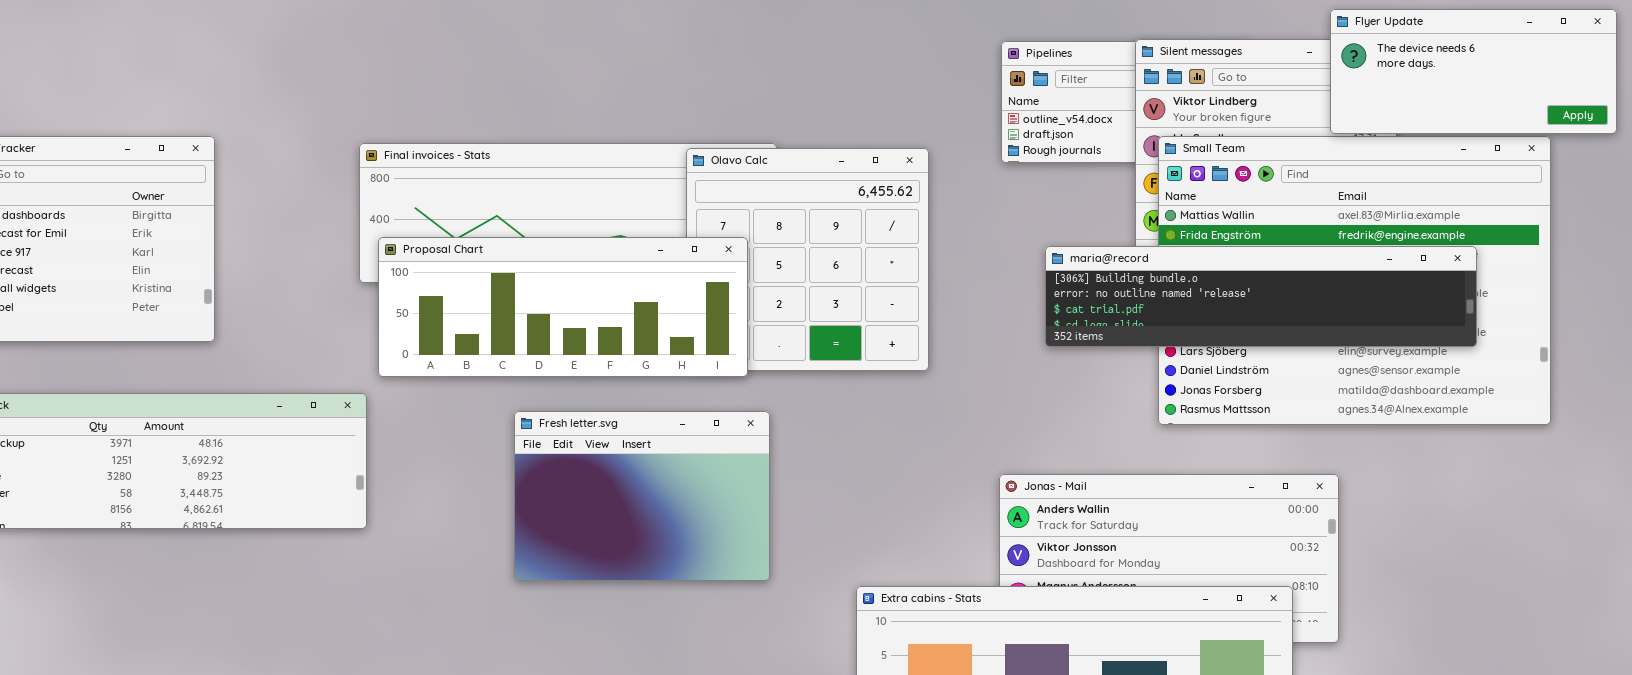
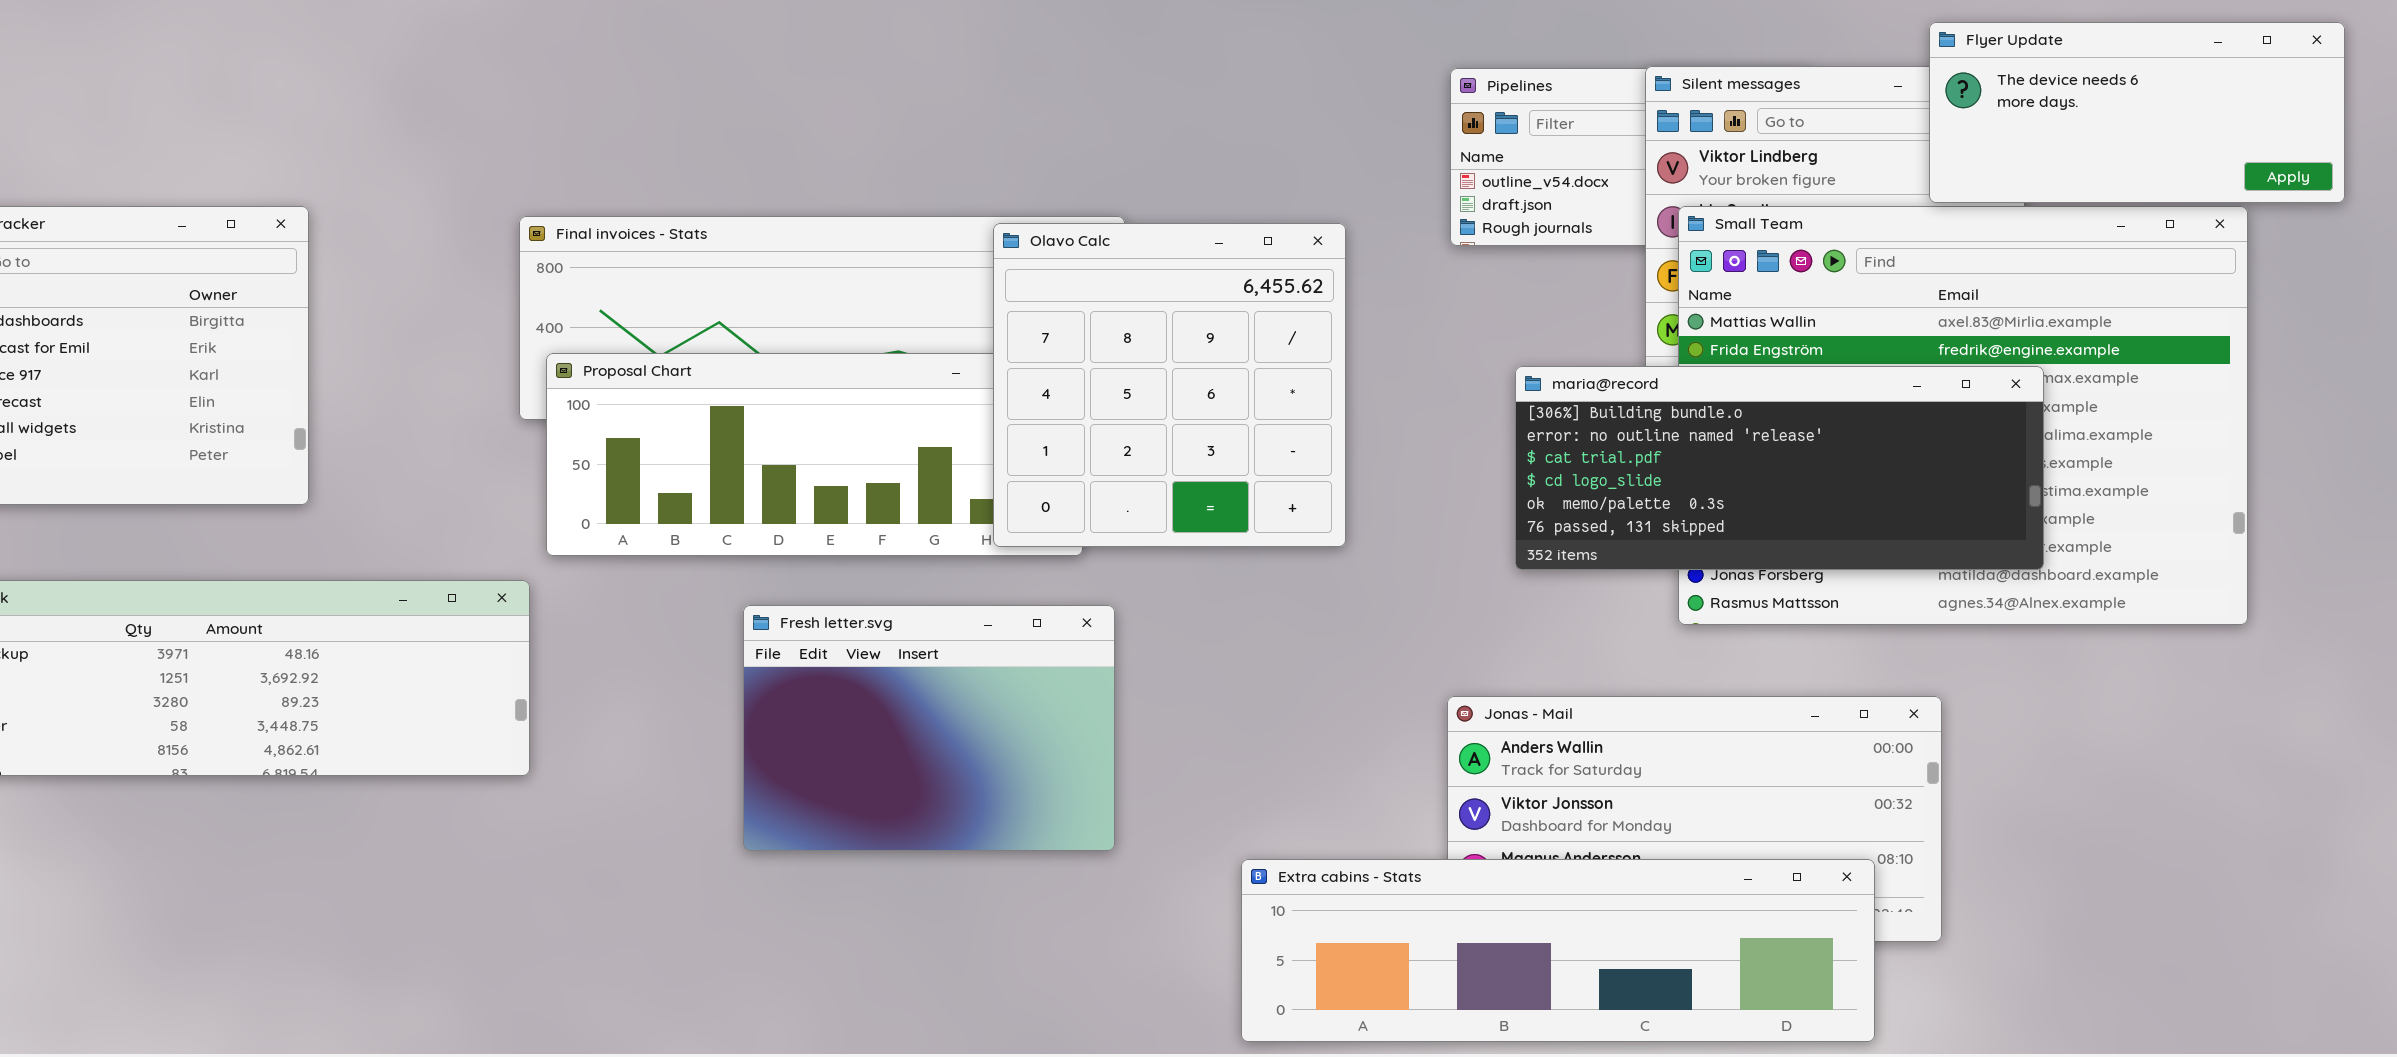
Olavo Calc: [686,148,929,371] -> [993,223,1346,547], raised
maria@record: [1045,246,1477,347] -> [1515,366,2044,570], resized

